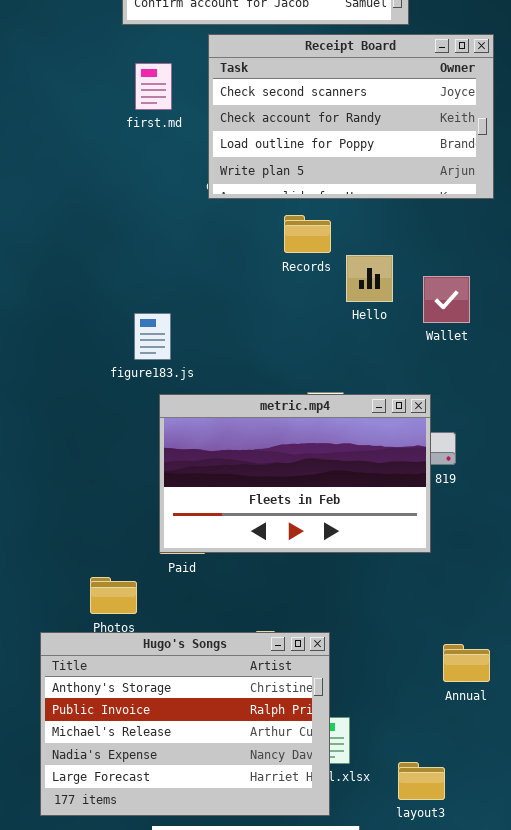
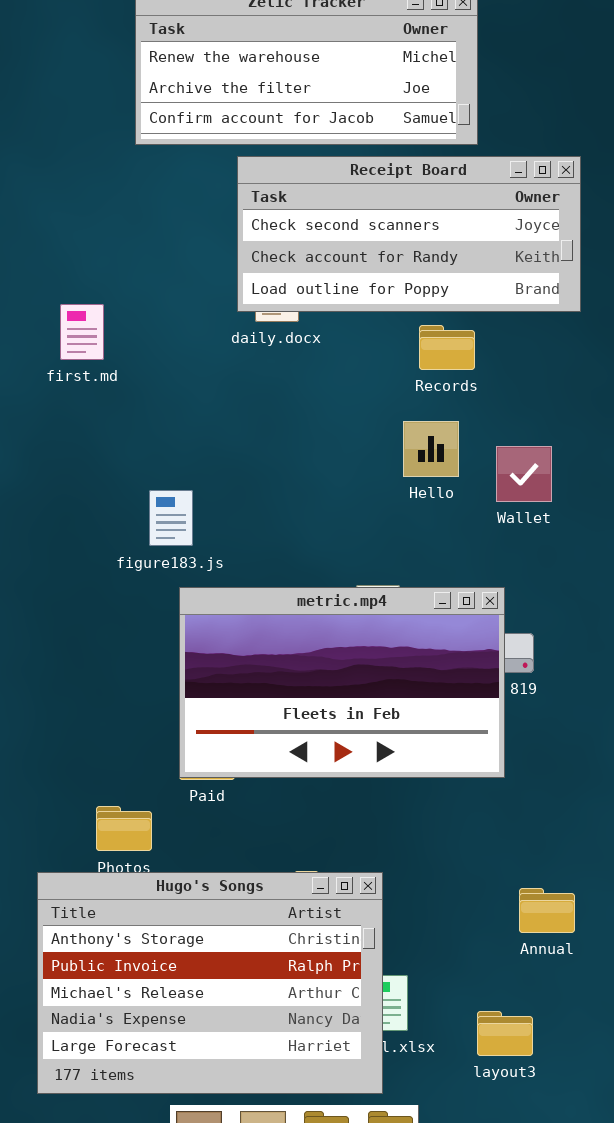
Receipt Board: [208,34,494,199] -> [237,156,581,312], resized
first.md: [135,63,172,110] -> [60,304,104,360], moved
Records: [284,215,331,253] -> [419,325,475,370], moved
layout3: [398,762,445,800] -> [477,1011,533,1056], moved

